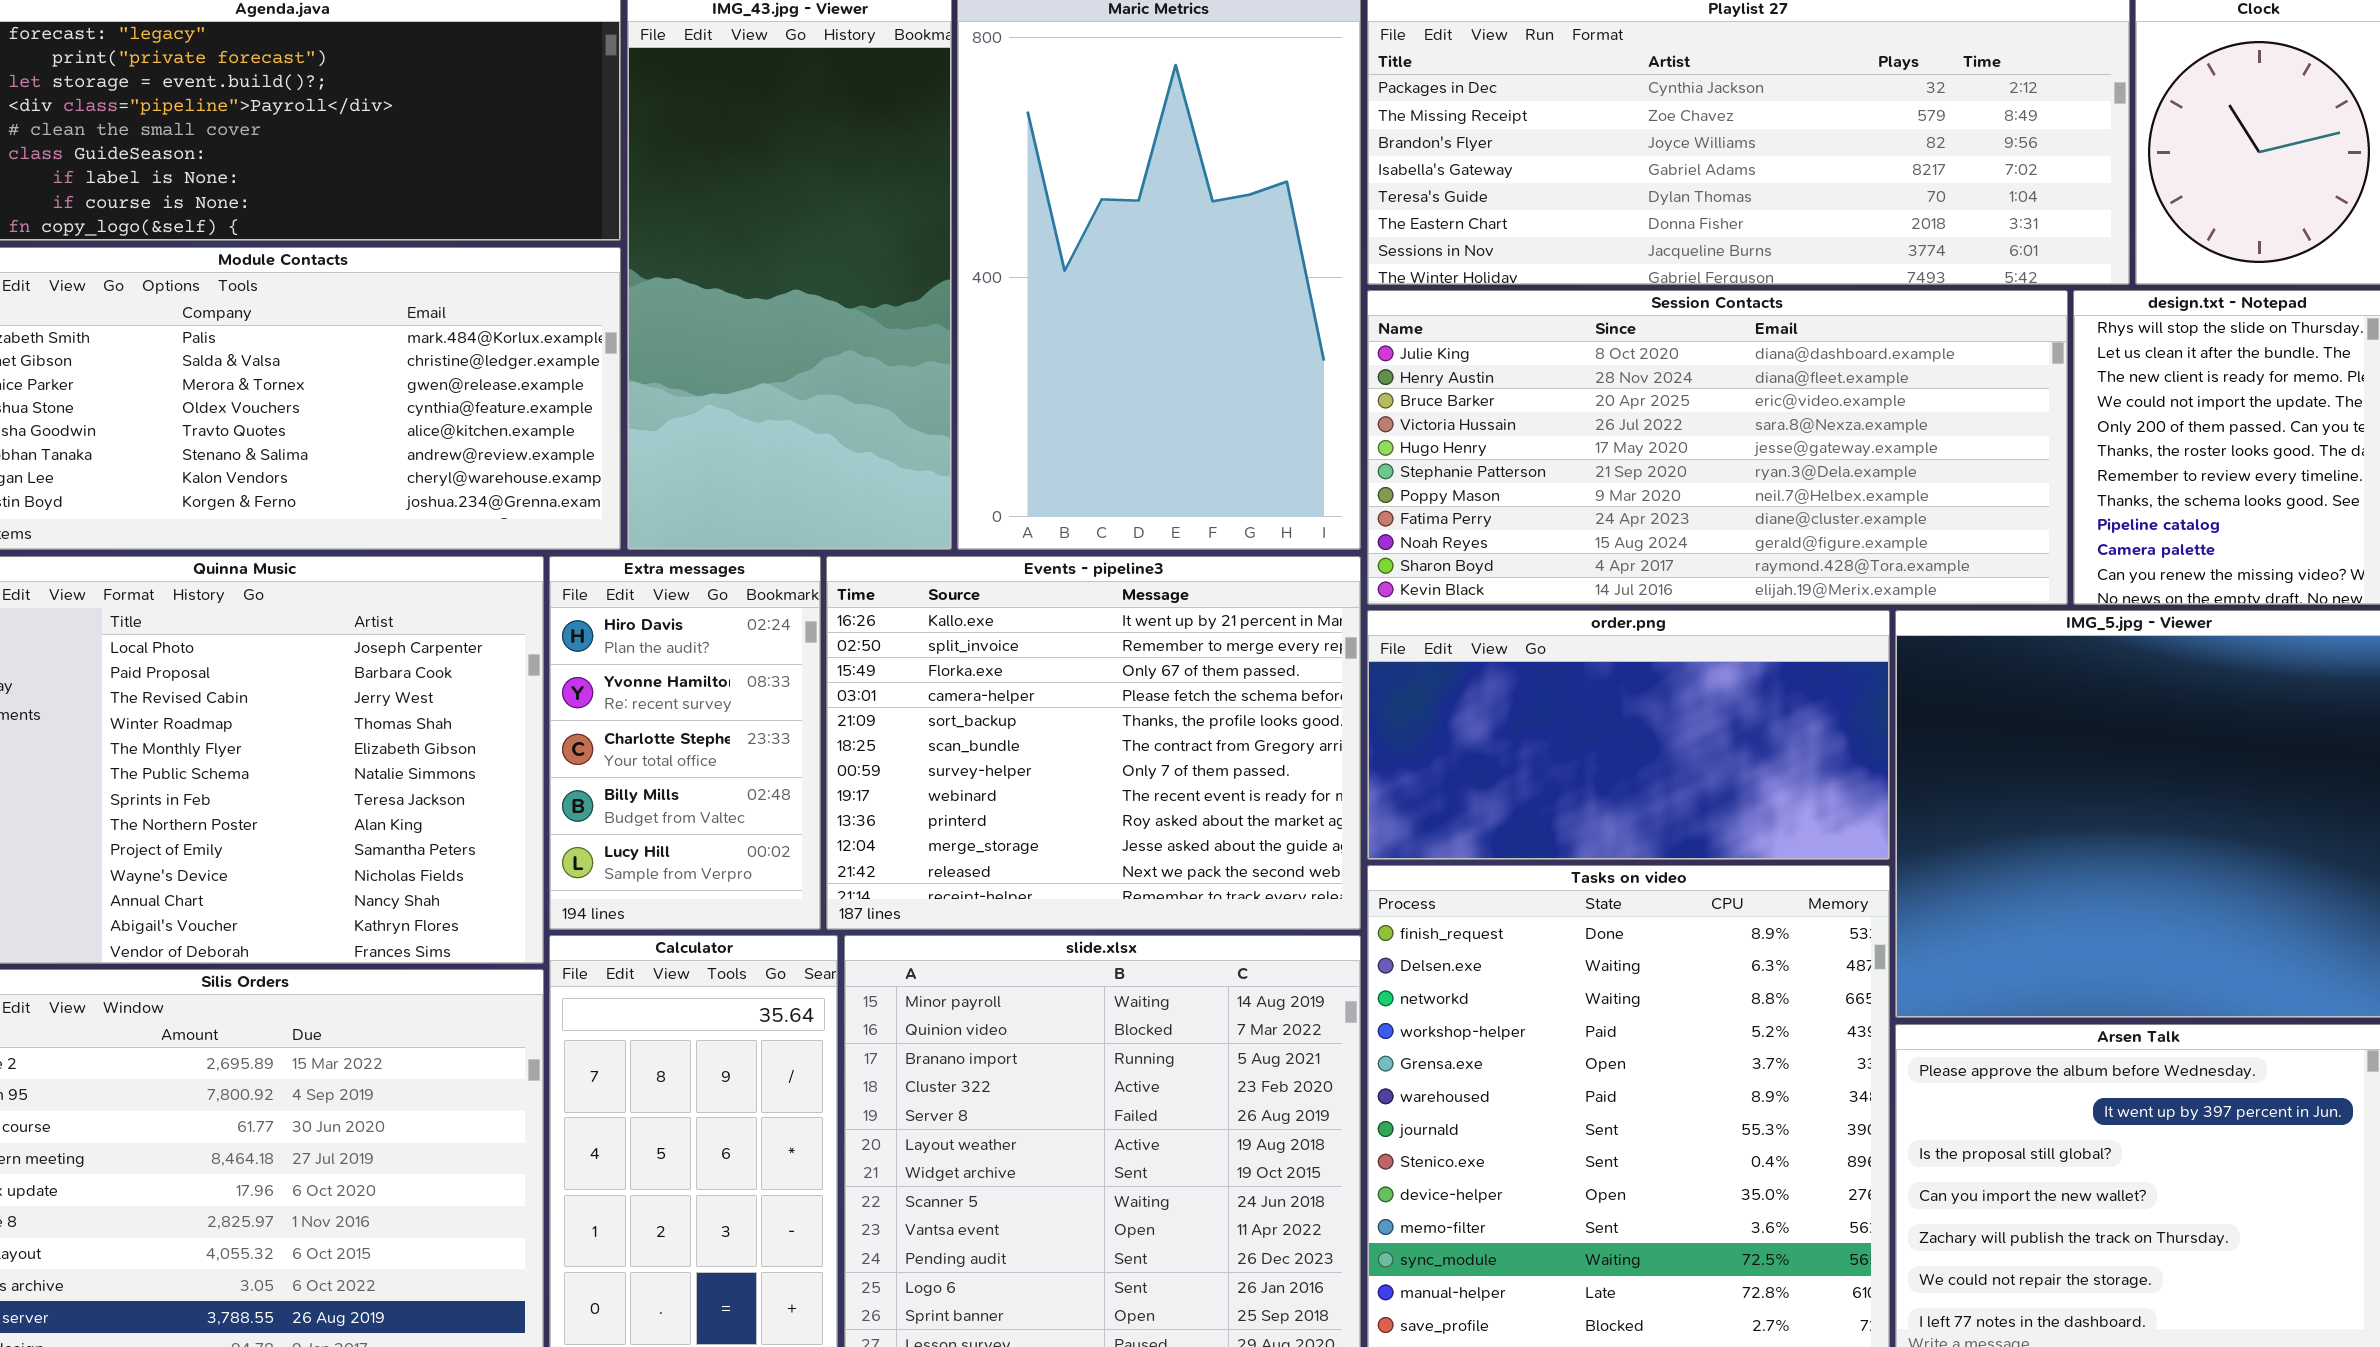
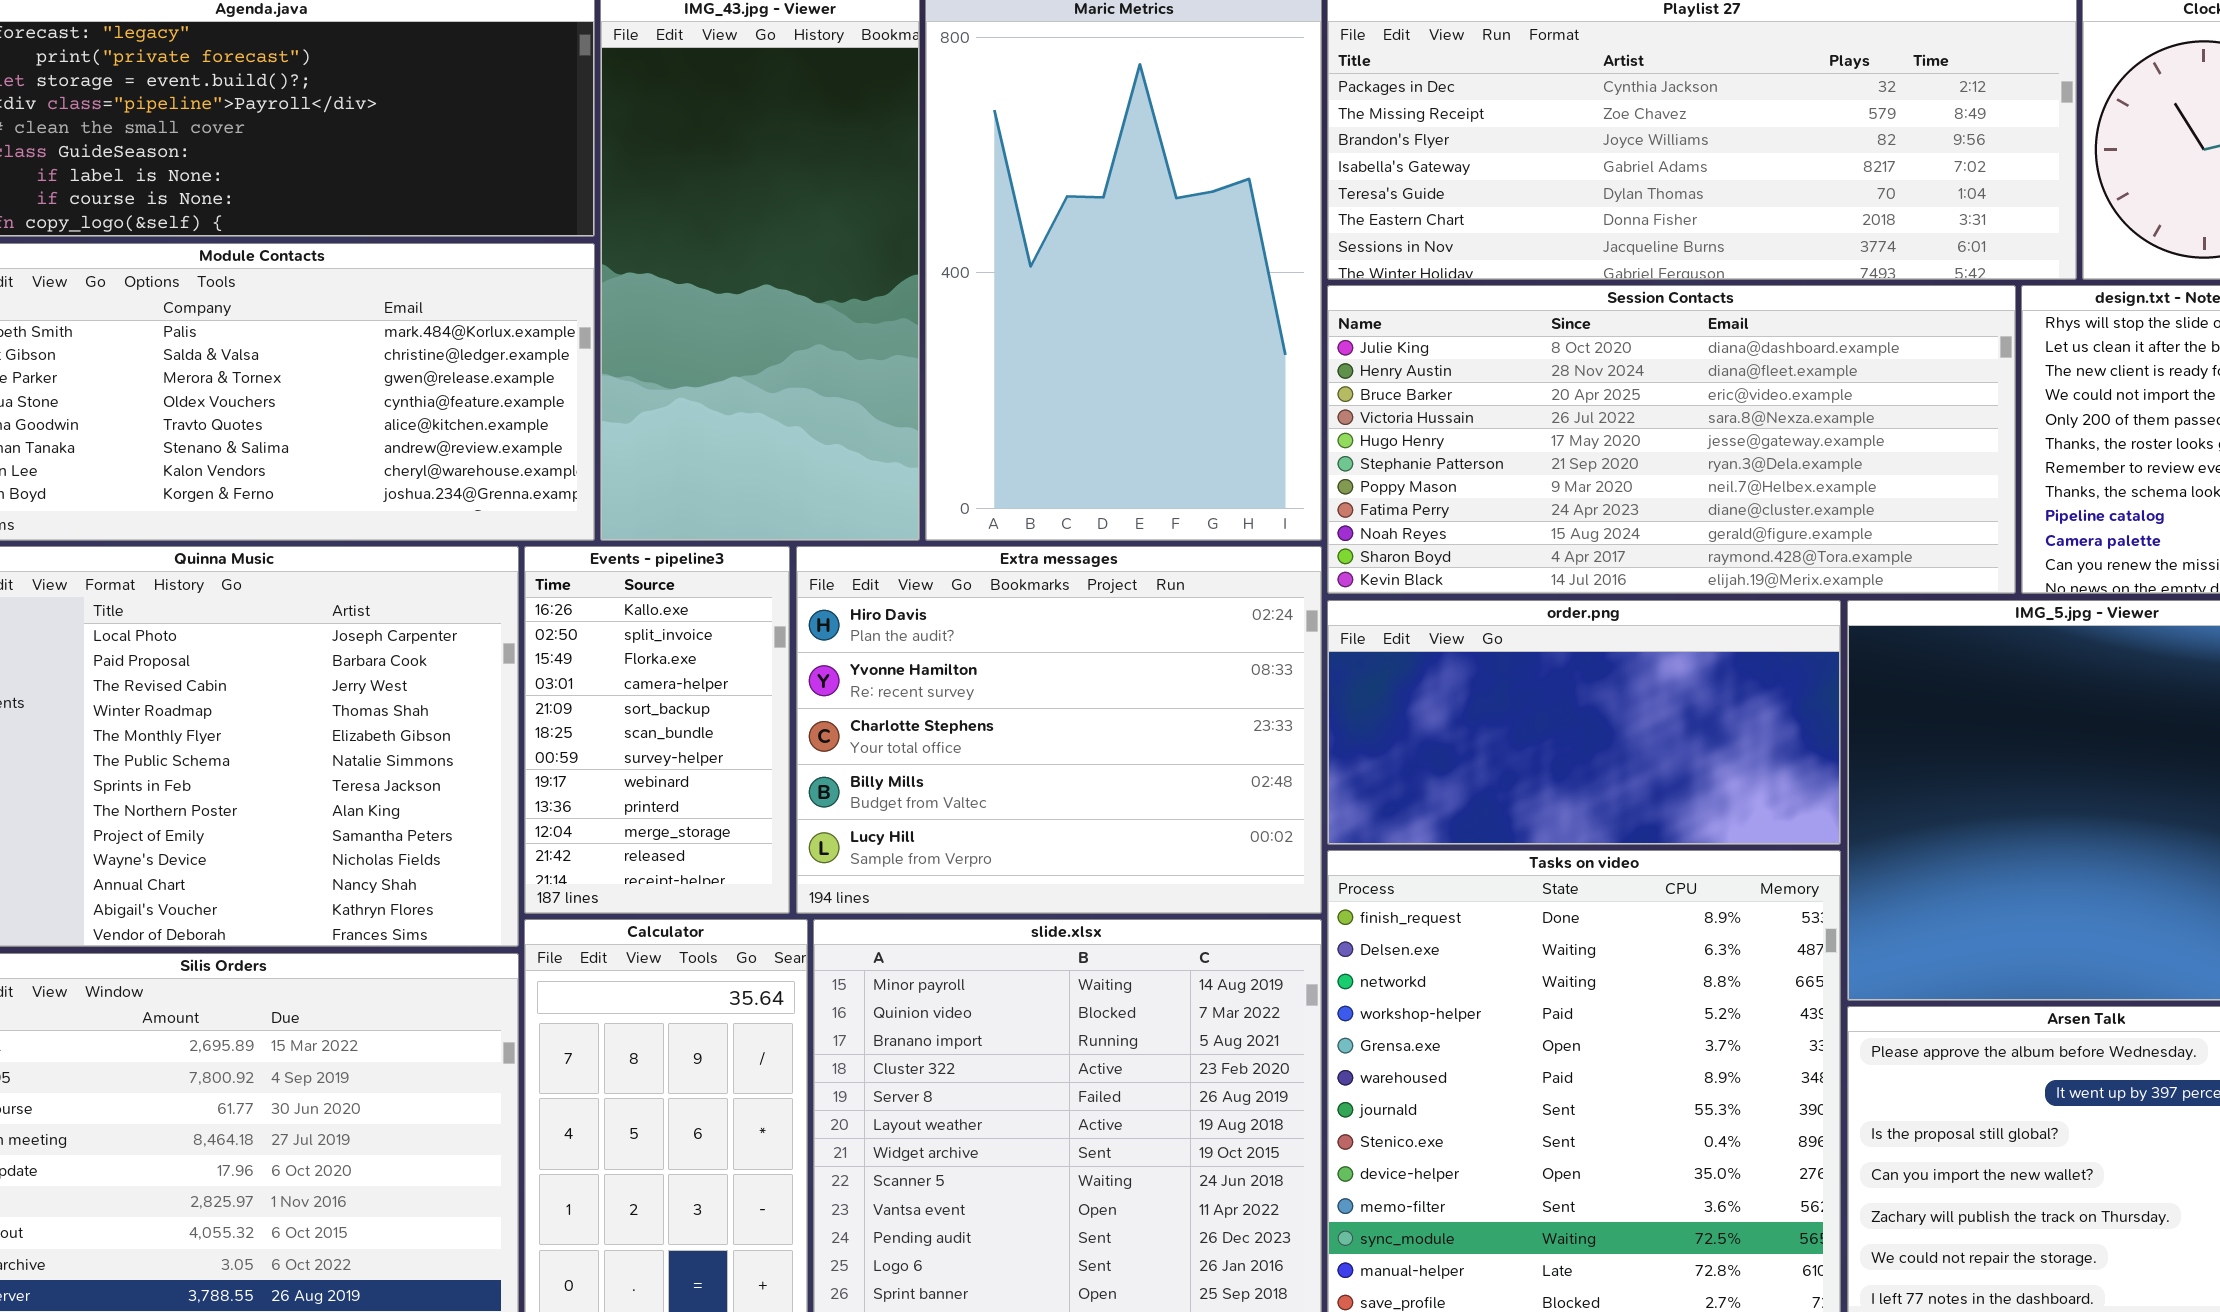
Extra messages: [549,556,821,930] -> [796,546,1322,914], moved, resized
Events - pipeline3: [826,556,1361,930] -> [524,546,790,914], moved, resized

